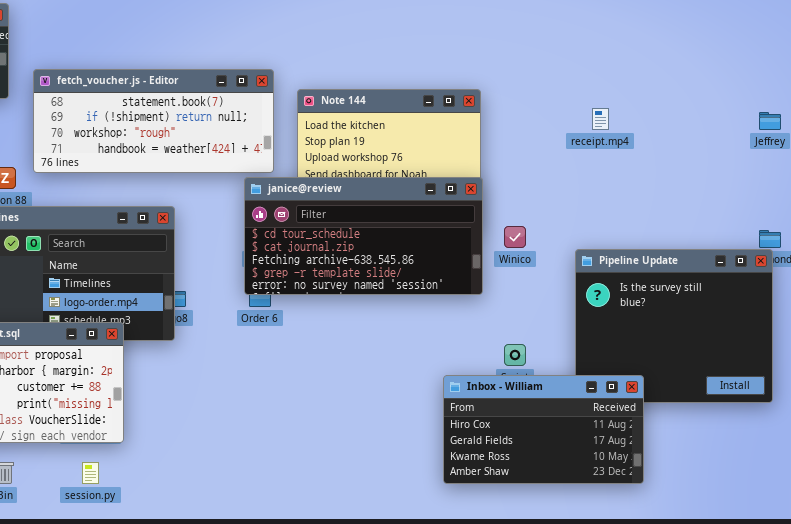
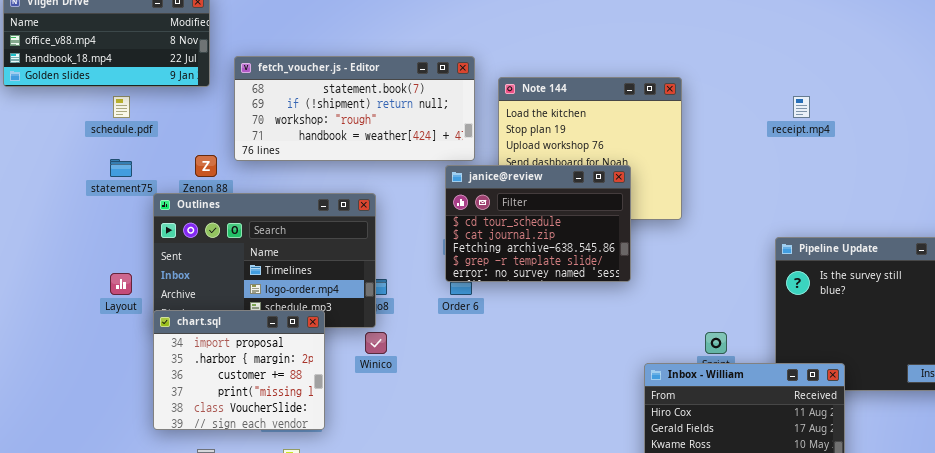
janice@review: [244,177,483,295] -> [445,165,631,282], resized
Winico: [504,226,526,248] -> [365,332,387,354], moved

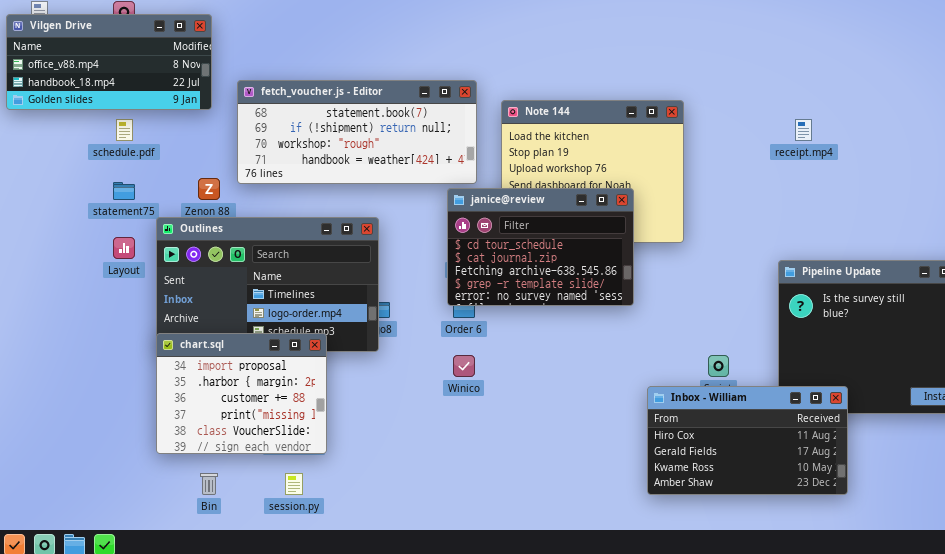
Layout: [110,273,132,295] -> [113,237,135,259], moved
Winico: [365,332,387,354] -> [453,355,475,377], moved

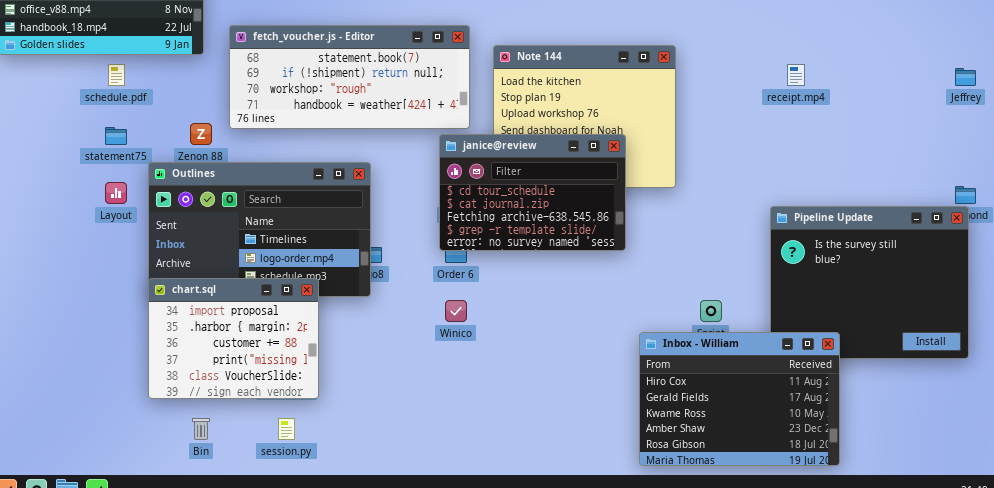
Inbox - William: [647,386,848,495] -> [639,332,840,466], resized

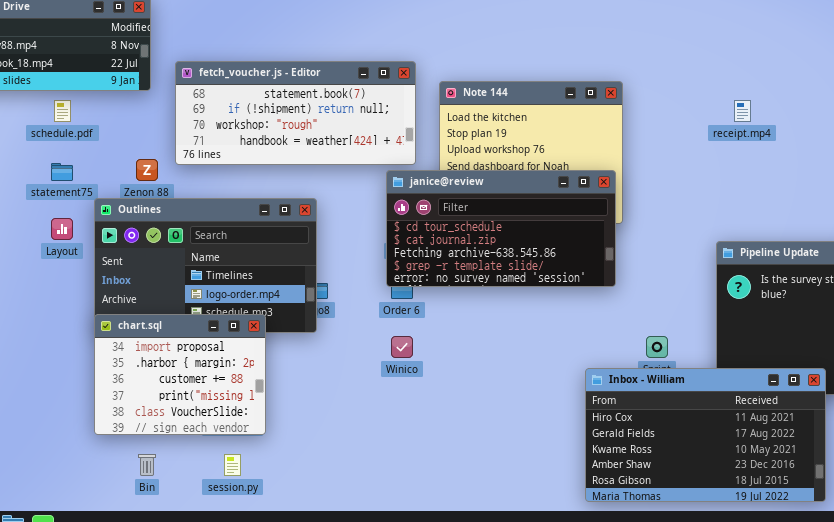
janice@review: [439,134,626,251] -> [386,170,616,287], resized
Inbox - William: [639,332,840,466] -> [585,368,826,502], resized

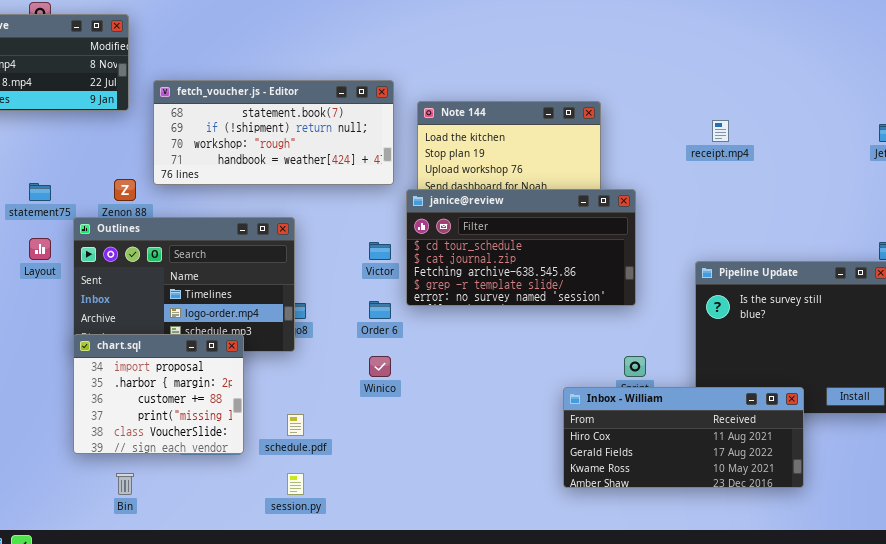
schedule.pdf: [54,100,71,122] -> [287,414,304,436], moved
janice@review: [386,170,616,287] -> [406,189,636,306], moved
Inbox - William: [585,368,826,502] -> [563,387,804,488], resized
session.py: [224,454,241,476] -> [287,473,304,495], moved

